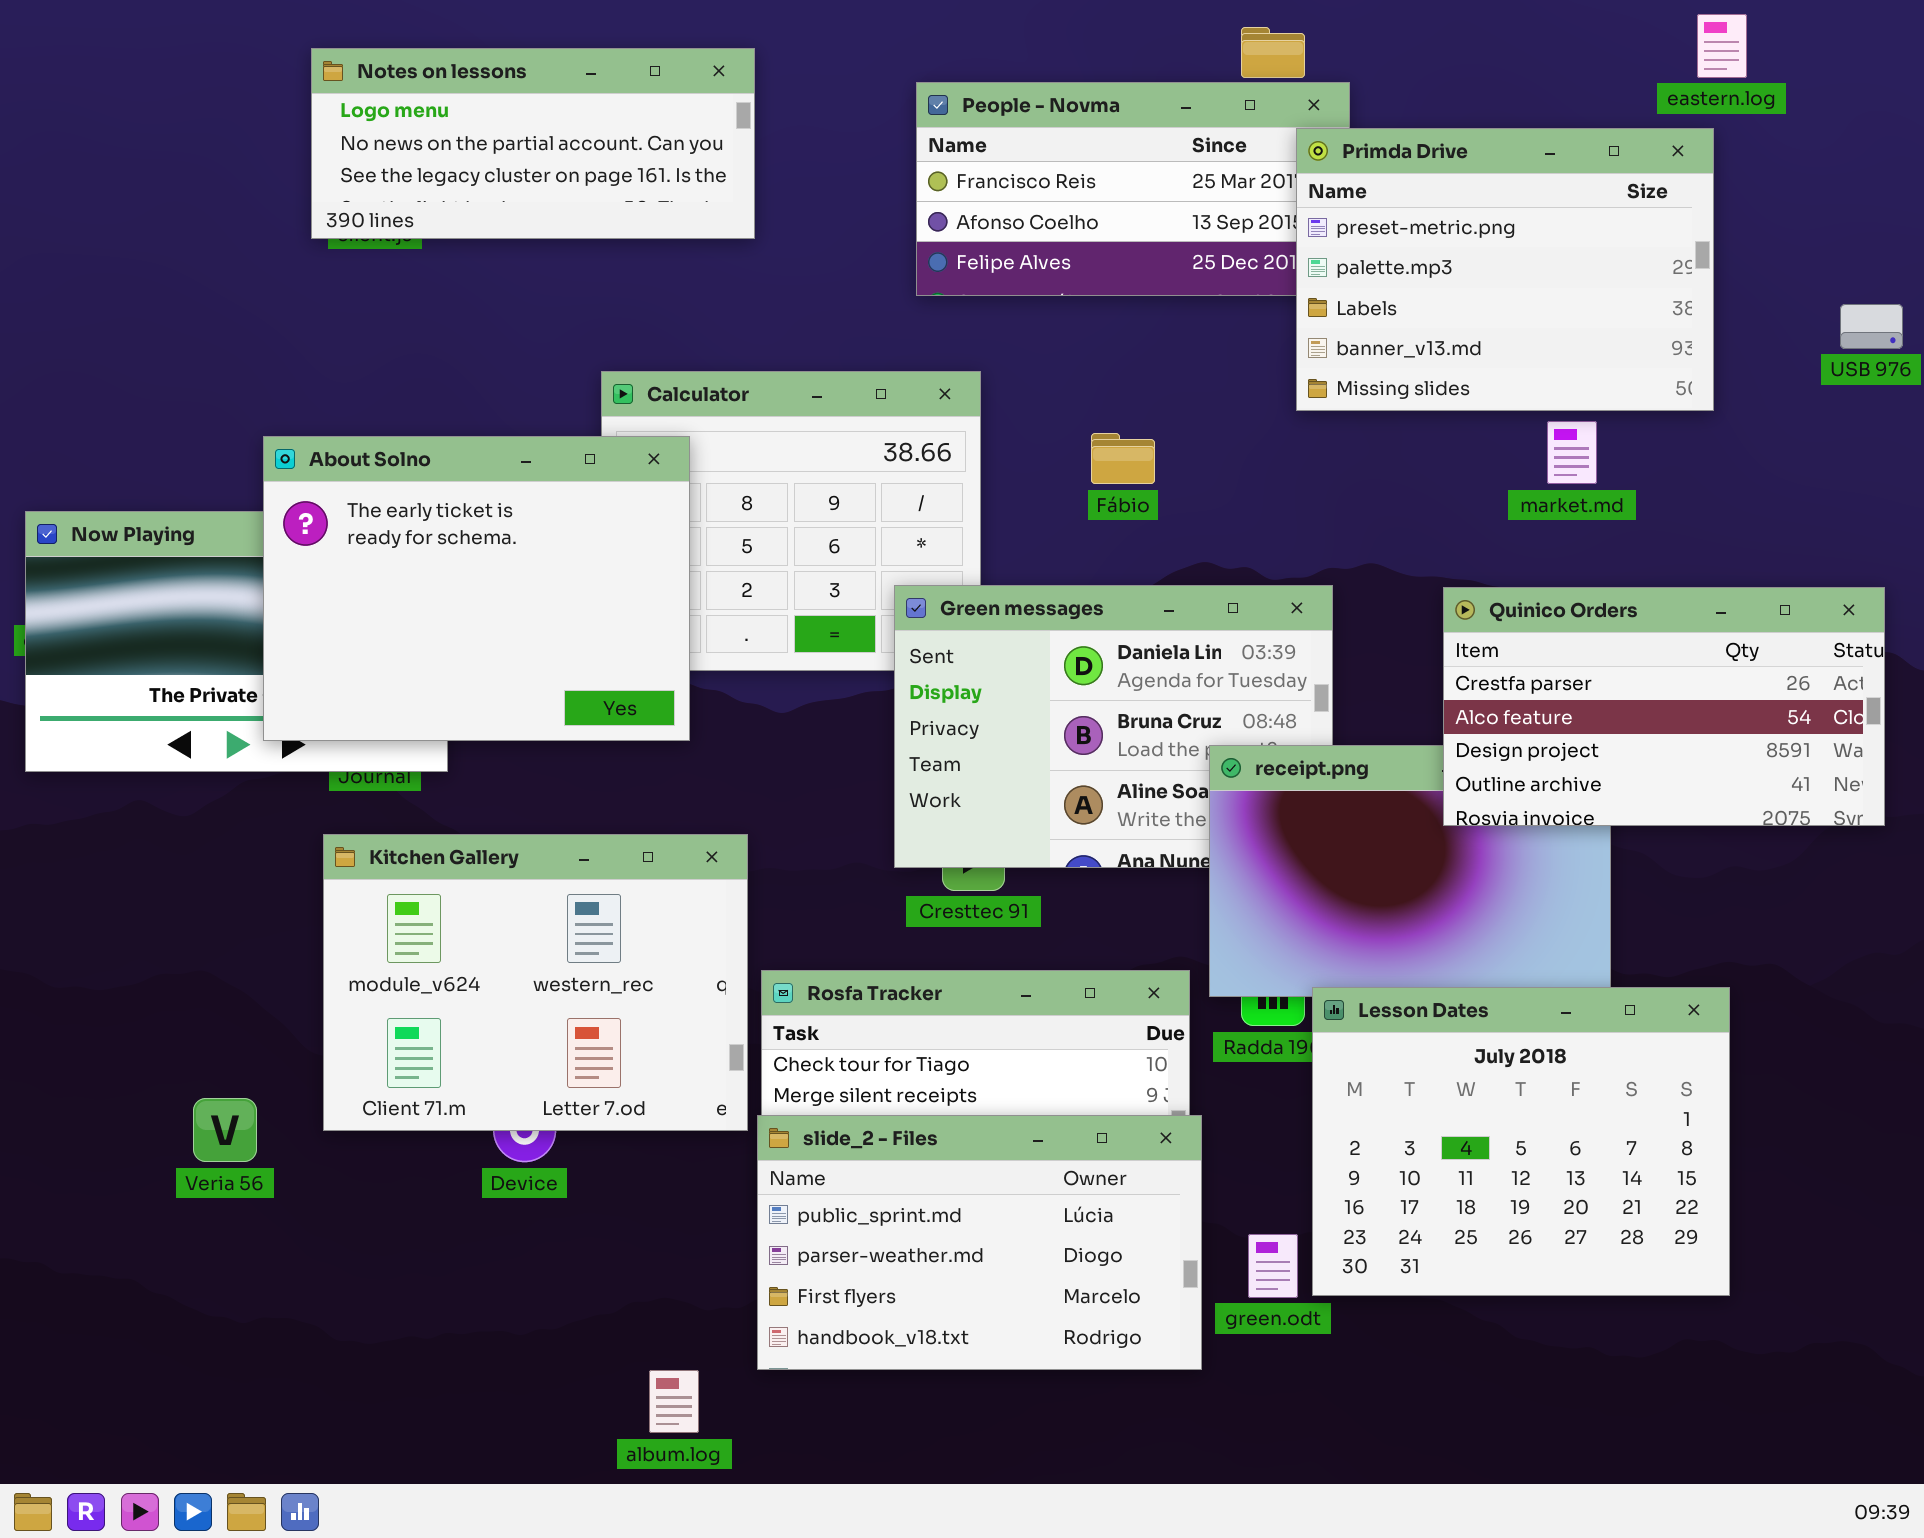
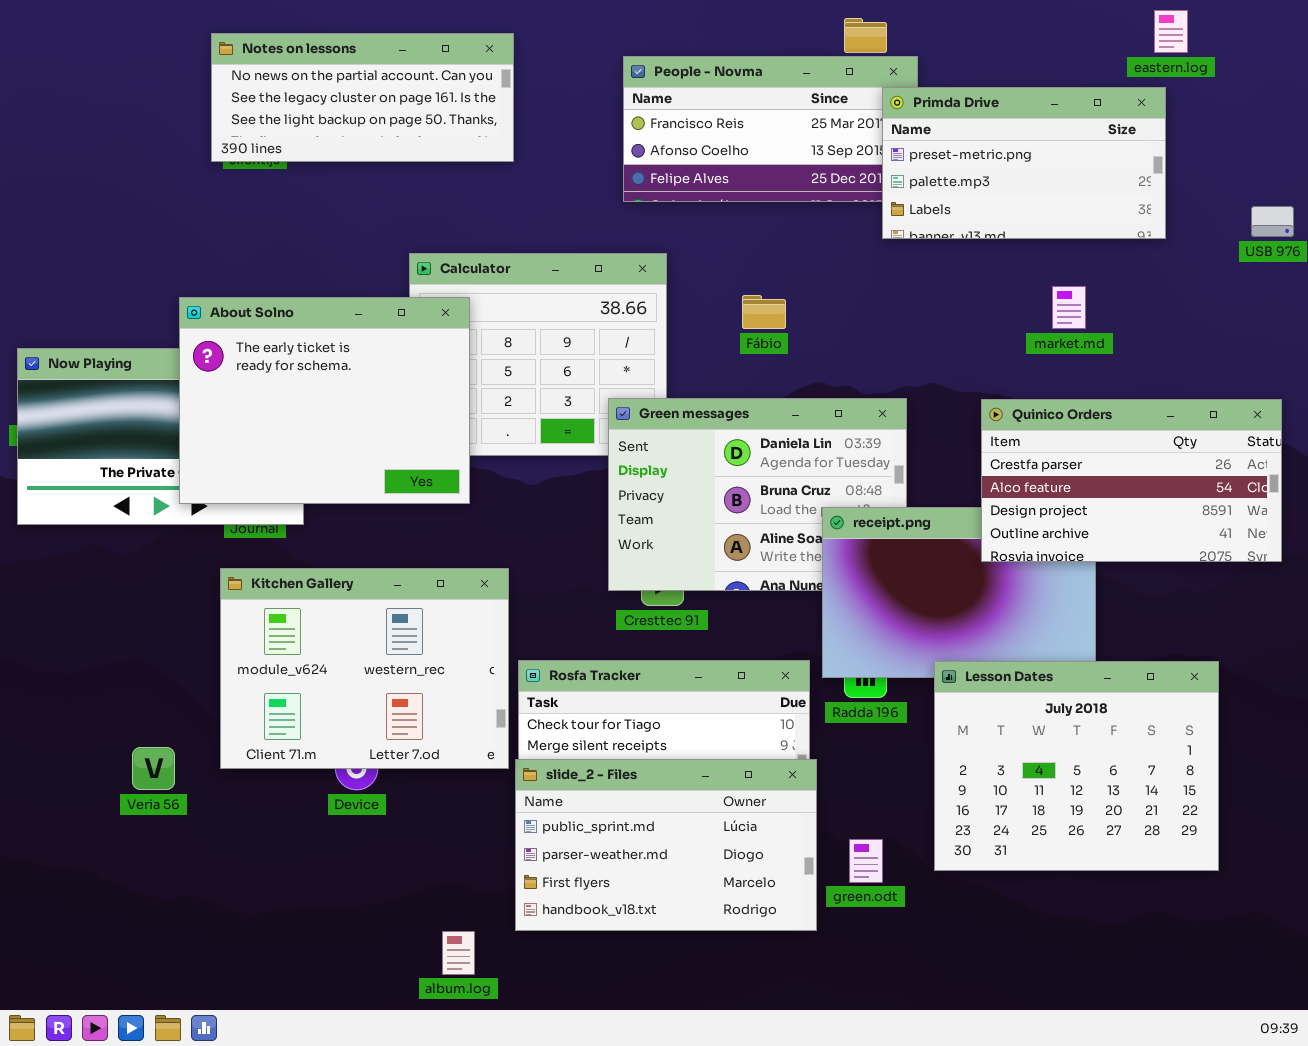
Notes on lessons: [311,48,755,239] -> [211,33,514,162], scrolled down 1 row
Primda Drive: [1296,128,1714,411] -> [882,87,1166,239], resized
Lesson Dates: [1312,987,1730,1296] -> [934,661,1219,871], moved

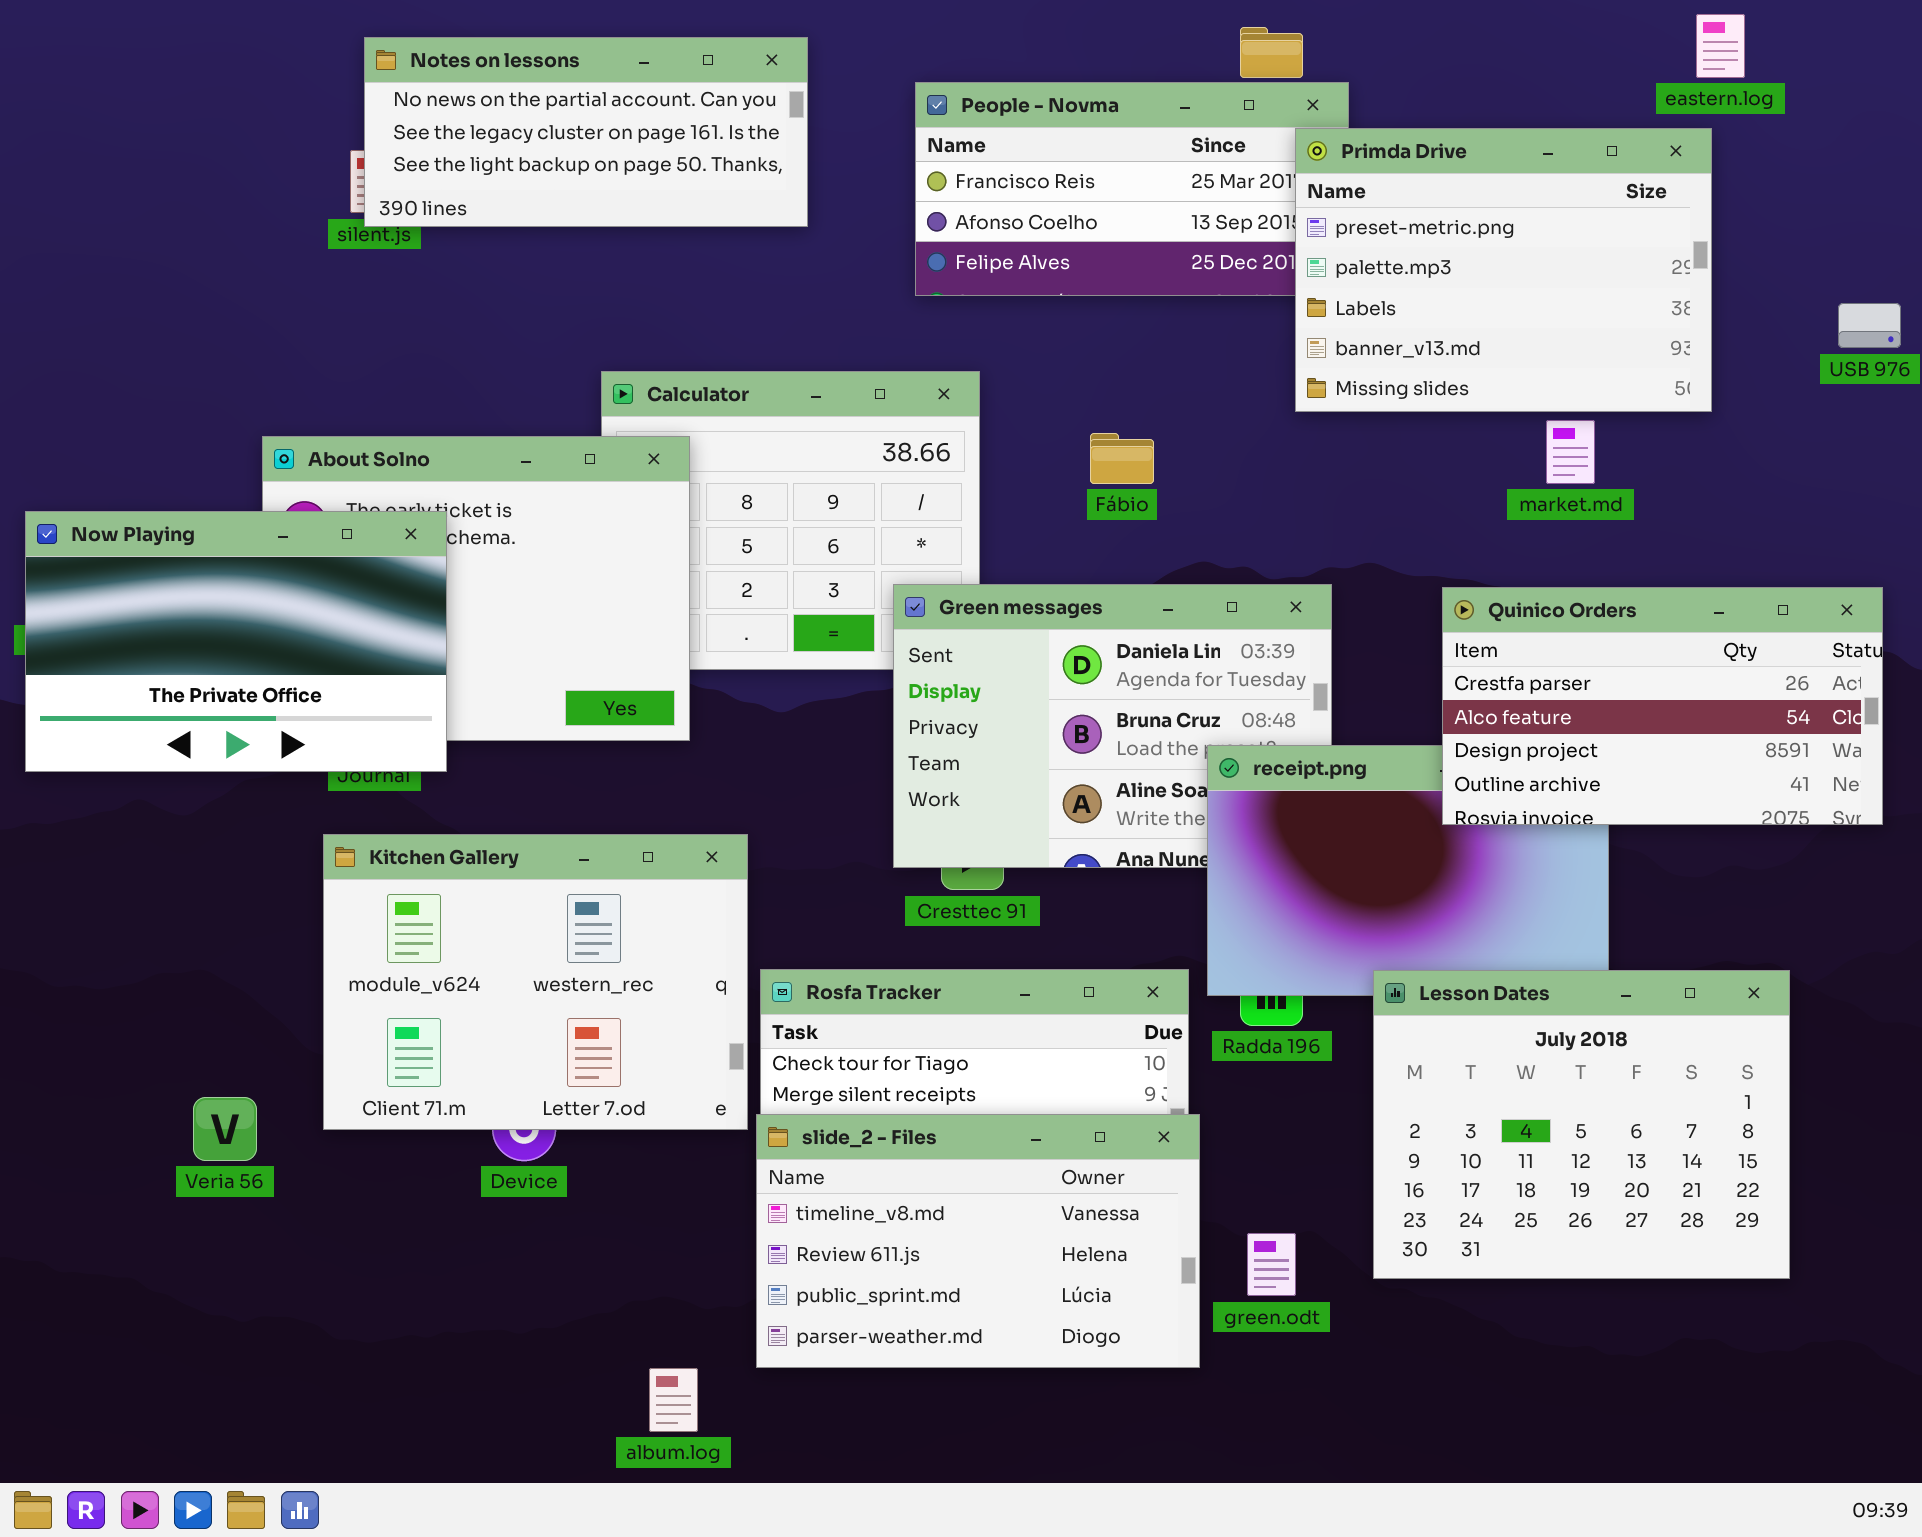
Notes on lessons: [211,33,514,162] -> [364,37,808,227], moved
Primda Drive: [882,87,1166,239] -> [1295,128,1712,412], resized
Now Playing: [17,348,304,525] -> [25,511,447,772], raised
slide_2 - Files: [515,759,817,931] -> [756,1114,1200,1368], scrolled up 2 rows

